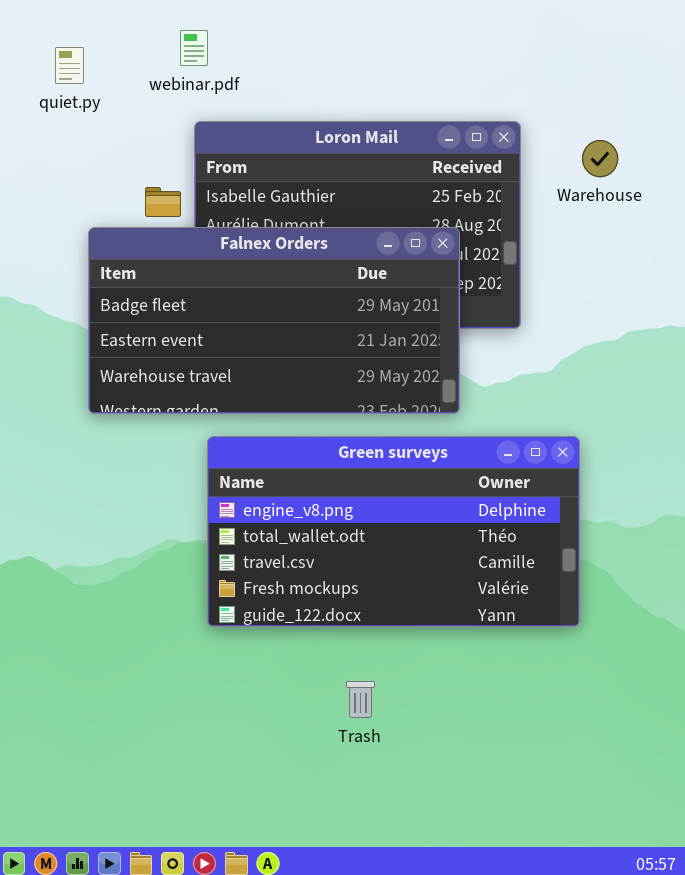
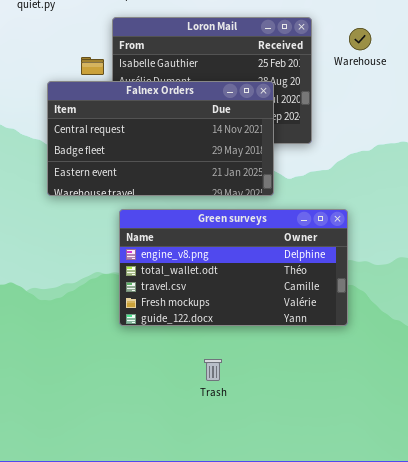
Falnex Orders: [88,227,460,414] -> [47,81,274,196], scrolled up 1 row

